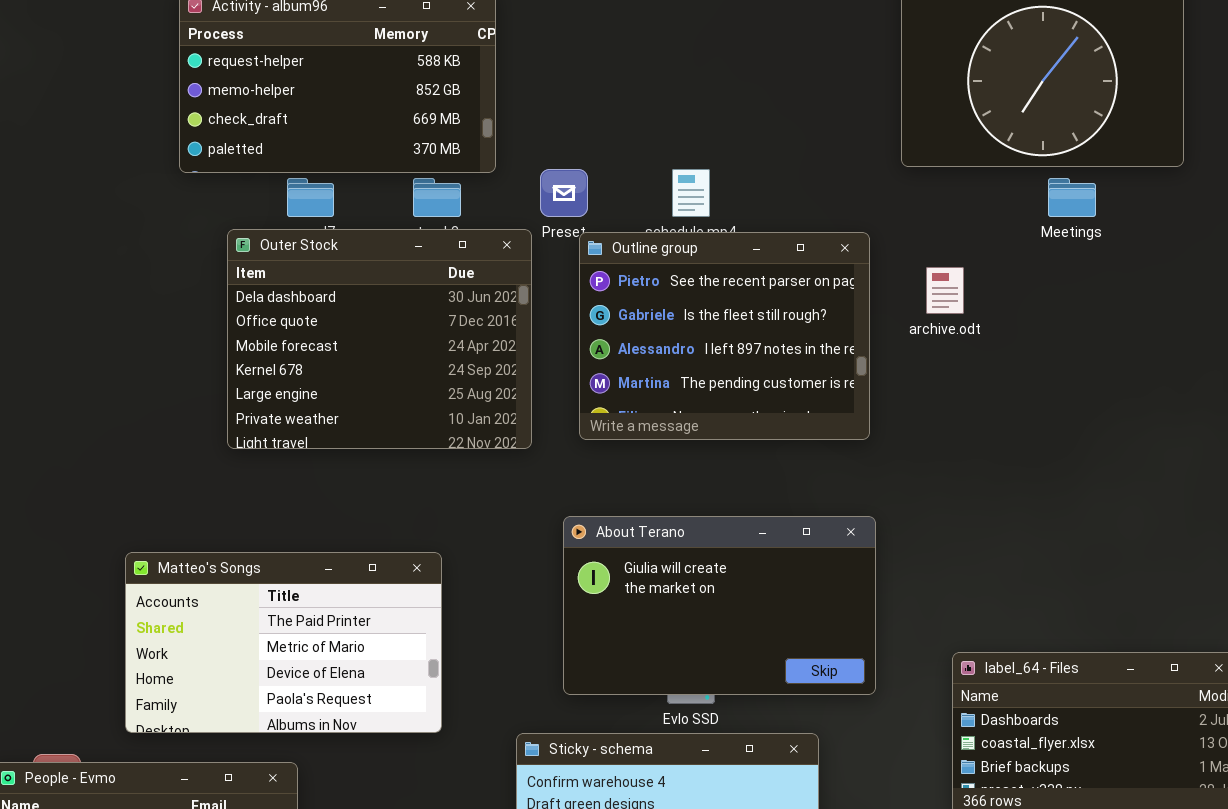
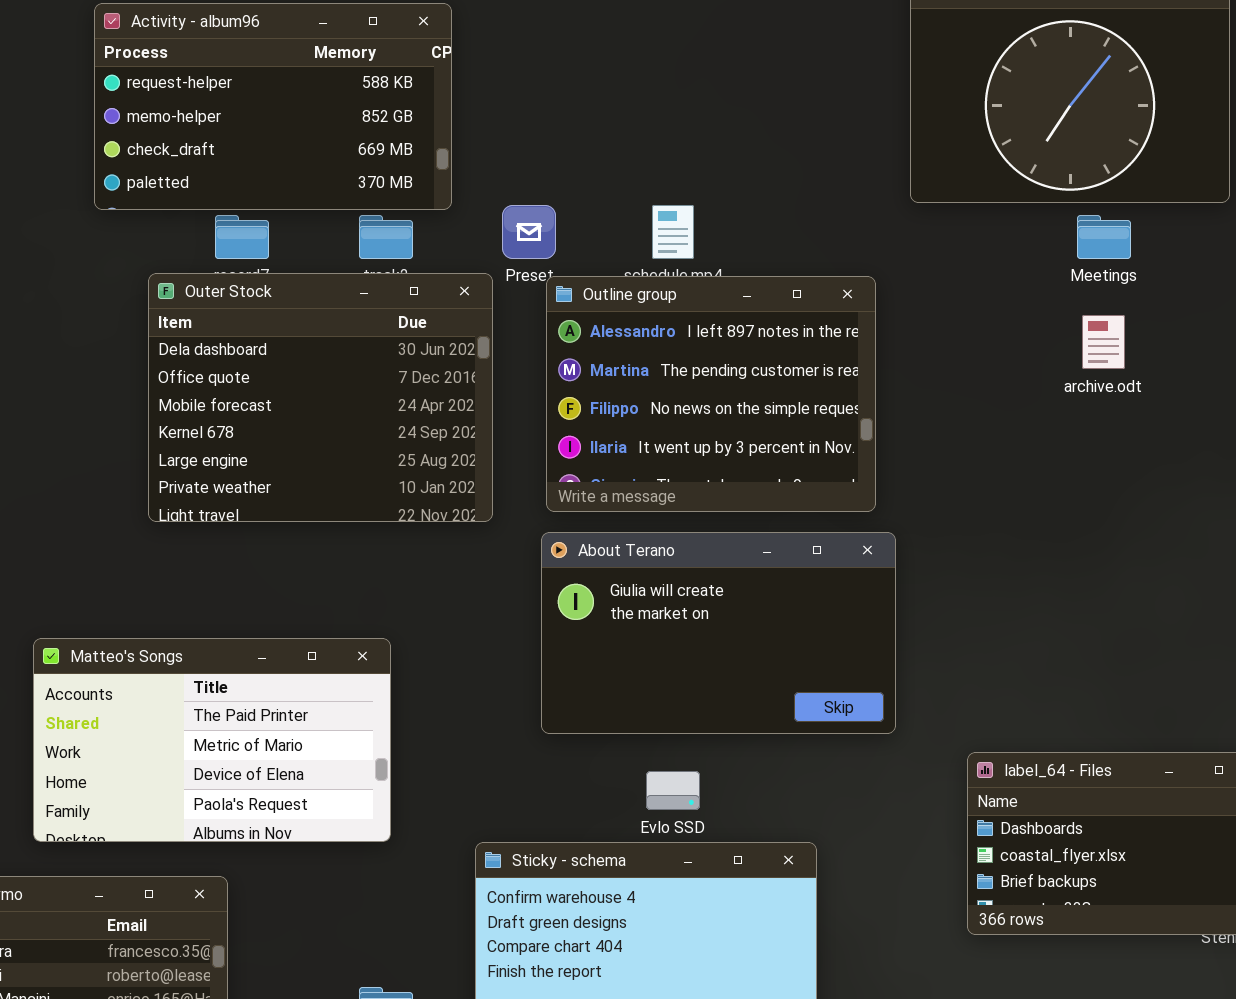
Outline group: [579,232,870,440] -> [546,276,876,512], scrolled down 2 rows
archive.odt: [926,267,964,314] -> [1082,315,1125,369], moved
About Terano: [563,516,876,695] -> [541,532,896,734], moved

